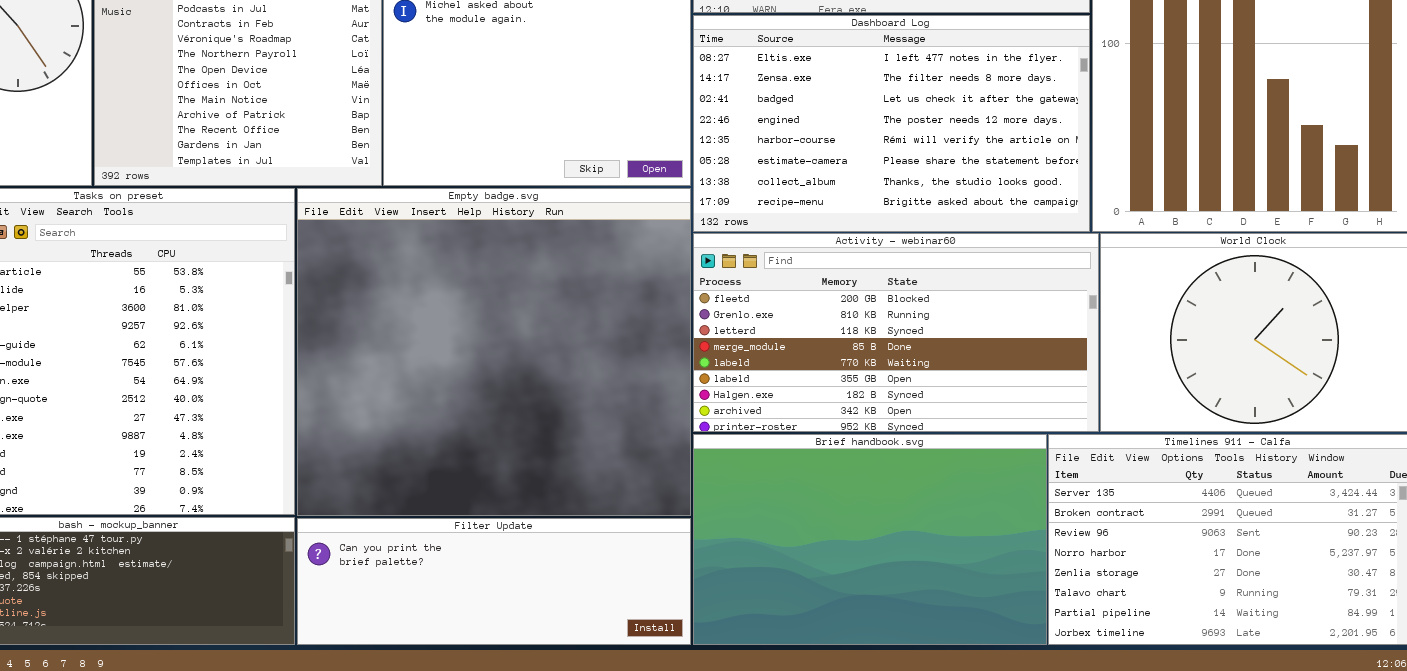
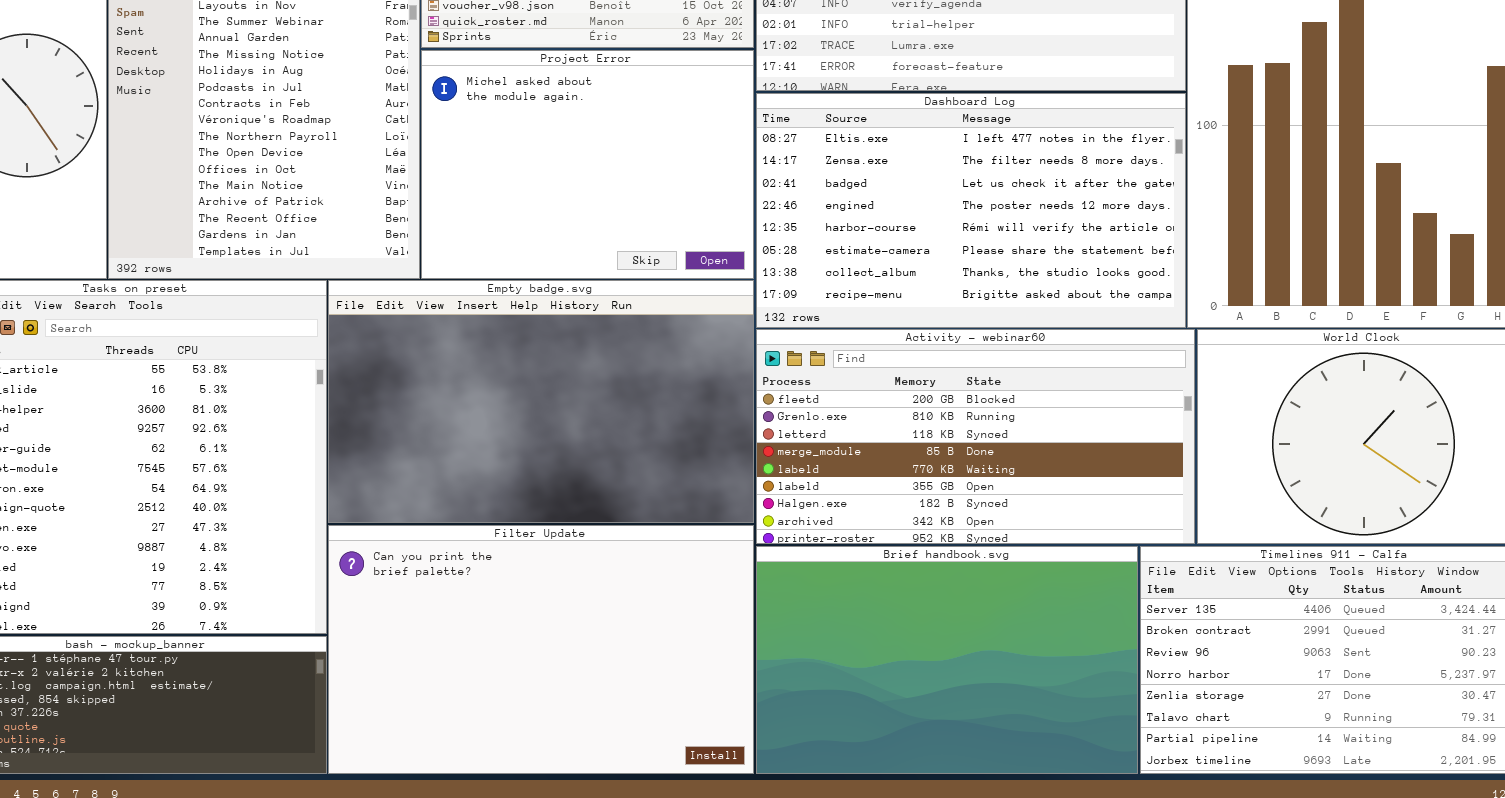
Empty badge.svg: [297,188,691,516] -> [328,280,754,523], resized
Filter Update: [297,518,691,645] -> [328,525,754,774], resized

